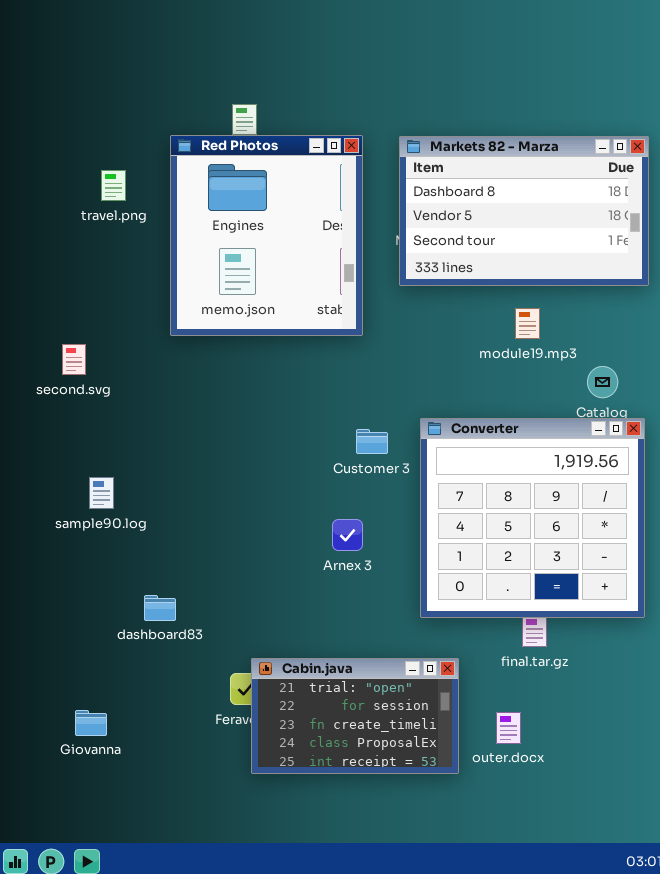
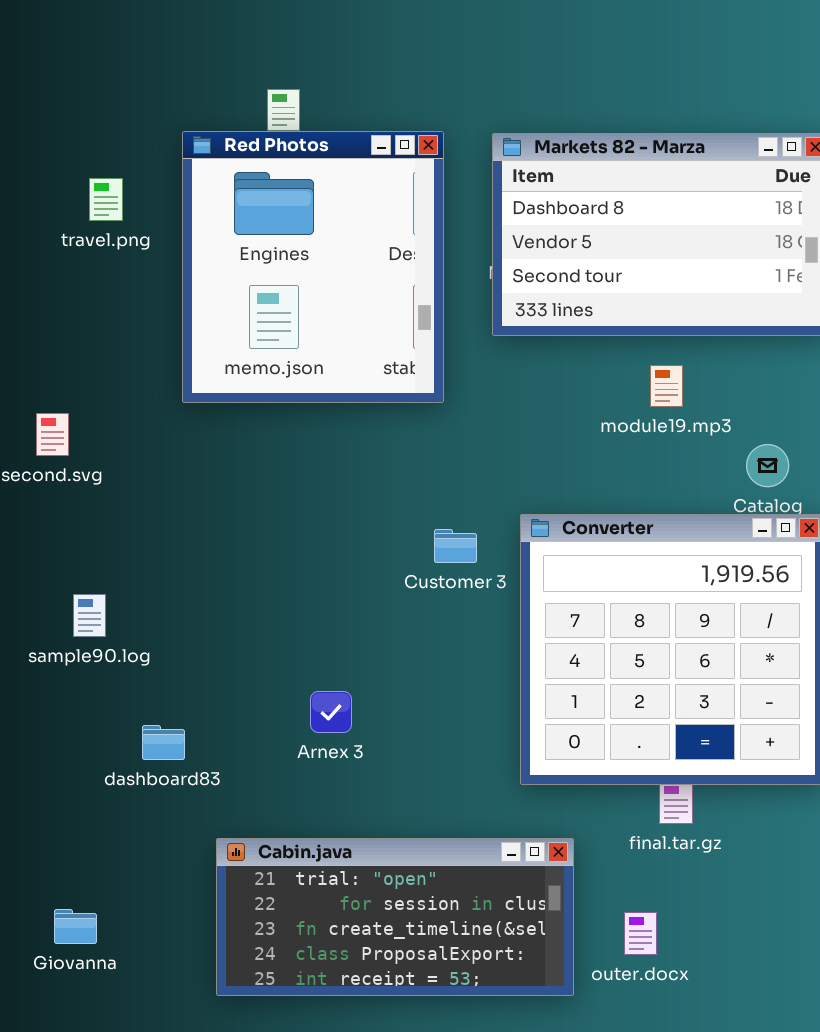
Arnex 3: [332,519,363,551] -> [310,691,352,733], moved
dashboard83: [144,595,176,621] -> [142,725,185,760], moved
Cabin.java: [251,658,459,774] -> [216,838,574,996], resized

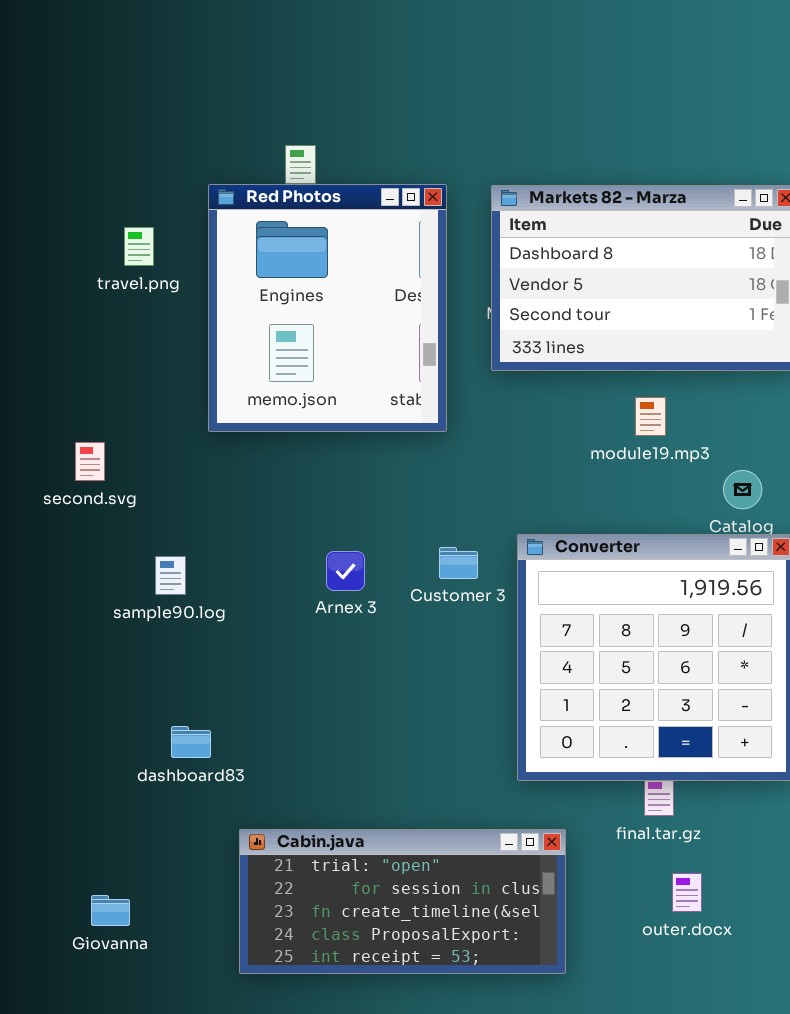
sample90.log: [73,594,106,637] -> [155,556,186,595], moved
Arnex 3: [310,691,352,733] -> [326,551,365,591], moved
outer.docx: [624,912,657,955] -> [672,873,702,912], moved

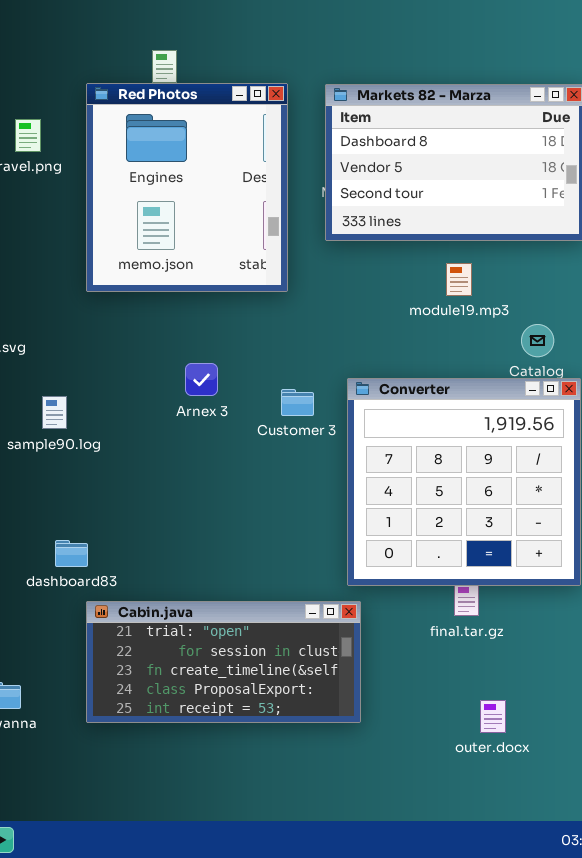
Arnex 3: [326,551,365,591] -> [185,363,218,396], moved
Cabin.java: [239,829,566,974] -> [86,601,361,723], moved
outer.docx: [672,873,702,912] -> [480,700,506,733], moved

